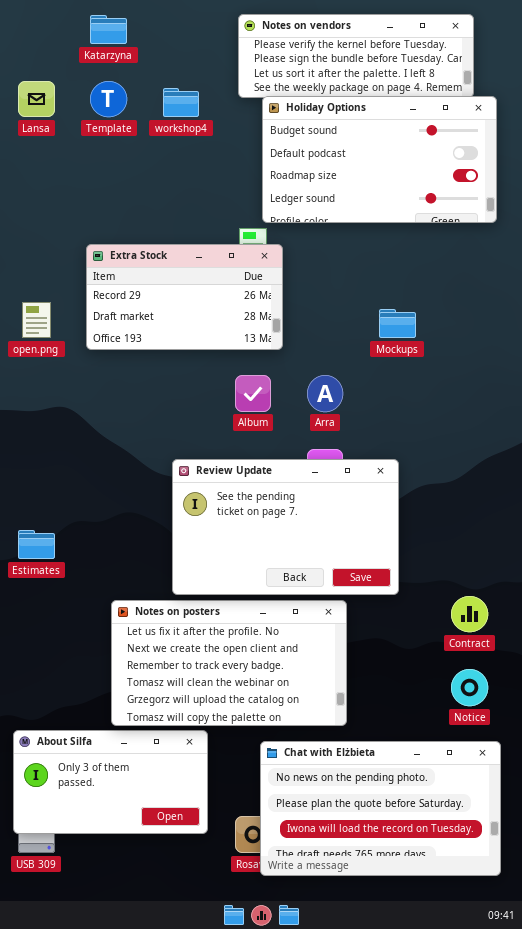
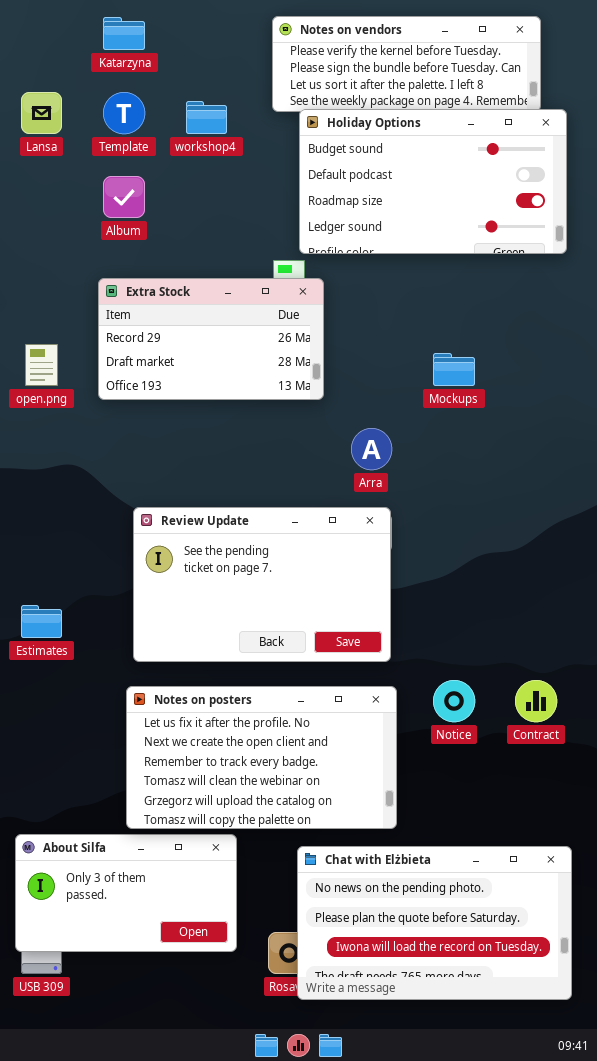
Album: [235,375,271,412] -> [103,176,145,218], moved
Review Update: [172,459,399,595] -> [133,507,391,662], moved
Notice: [451,669,488,706] -> [433,680,475,722], moved

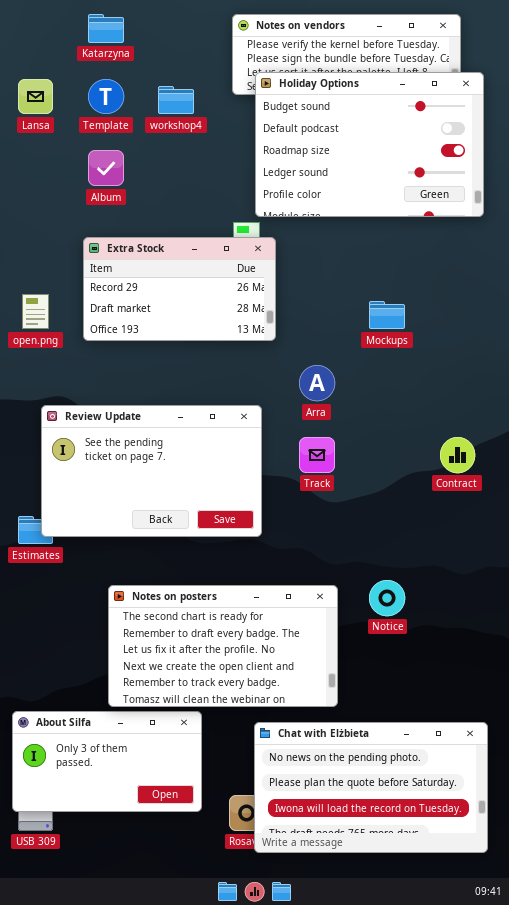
Holiday Options: [299,109,567,254] -> [255,72,484,217], resized
Review Update: [133,507,391,662] -> [41,405,262,537], moved
Contract: [515,680,557,722] -> [440,437,475,473], moved
Notes on posters: [126,686,397,829] -> [108,585,338,707], scrolled up 2 rows

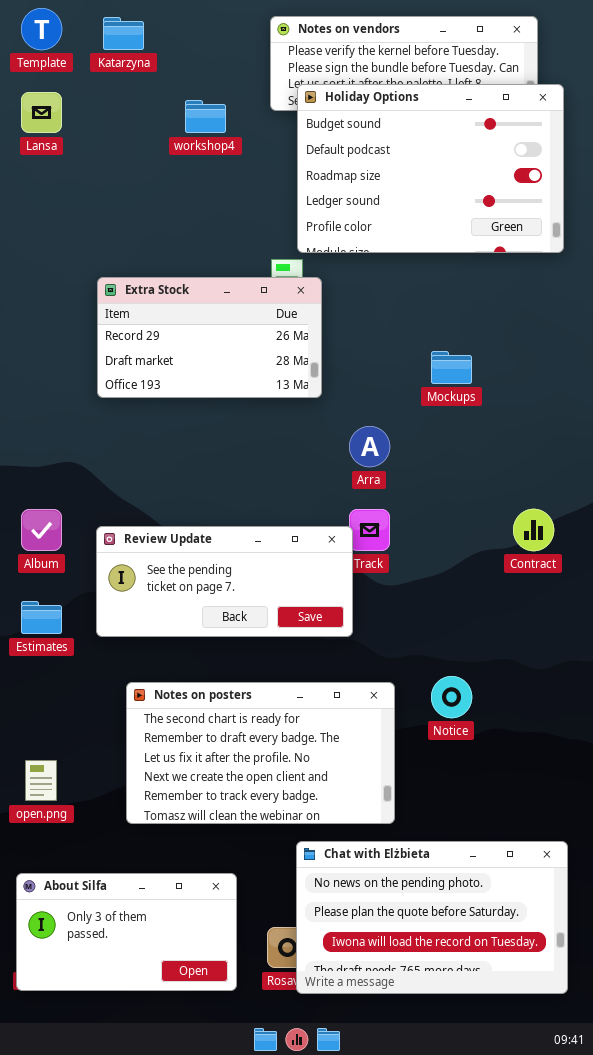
Template: [88,79,124,114] -> [21,8,62,50], moved
Album: [88,150,124,186] -> [21,509,62,551], moved
open.png: [22,294,49,329] -> [25,760,57,801], moved
Review Update: [41,405,262,537] -> [96,526,353,637], moved, resized
About Silfa: [12,711,202,812] -> [16,873,237,991], moved

